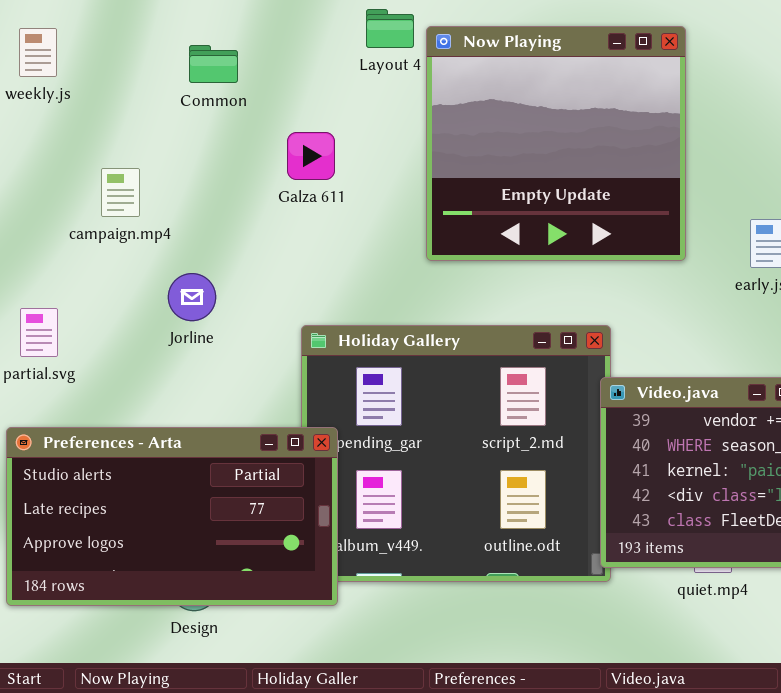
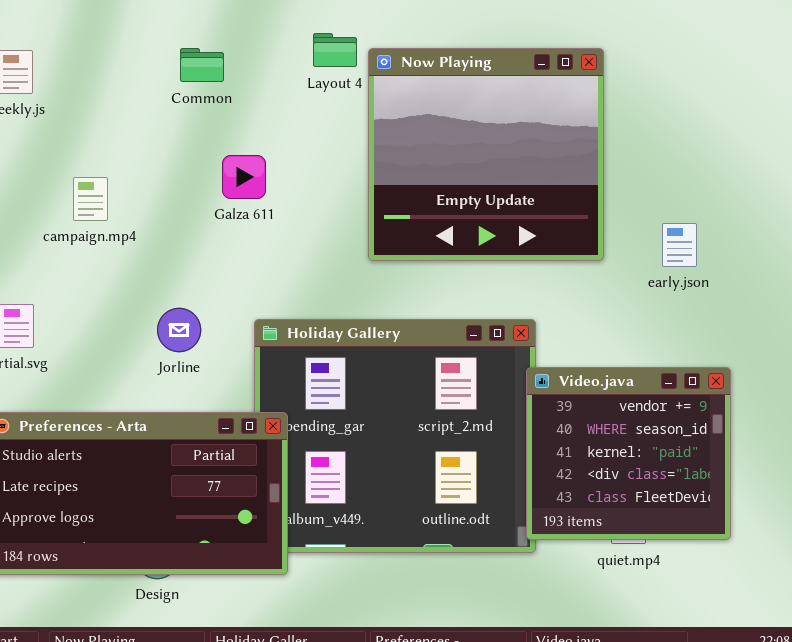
Common: [189,45,238,83] -> [180,48,224,82], moved
Galza 611: [287,132,335,180] -> [222,155,266,199], moved
Jorline: [168,273,216,321] -> [157,308,201,352], moved

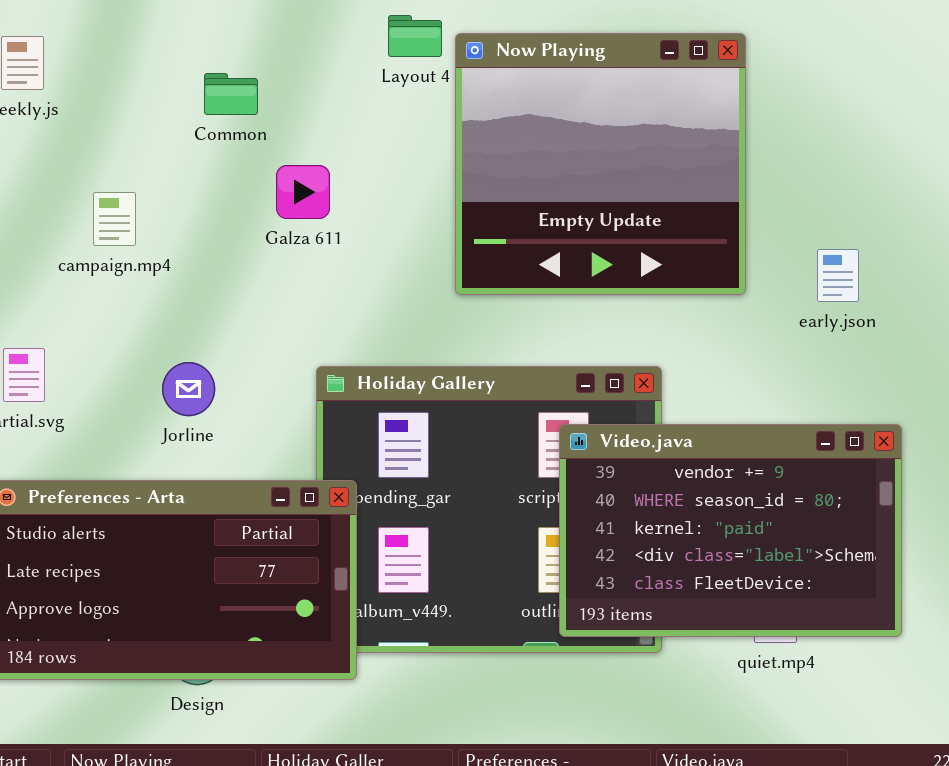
Common: [180,48,224,82] -> [204,73,258,115], moved
Jorline: [157,308,201,352] -> [162,362,215,416], moved
Video.java: [526,367,731,540] -> [559,424,902,637], resized

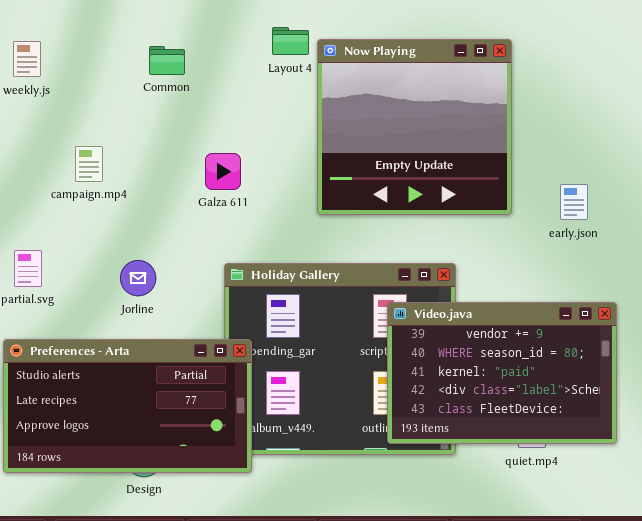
Common: [204,73,258,115] -> [149,46,185,75], moved
Galza 611: [276,165,330,219] -> [205,153,241,190], moved

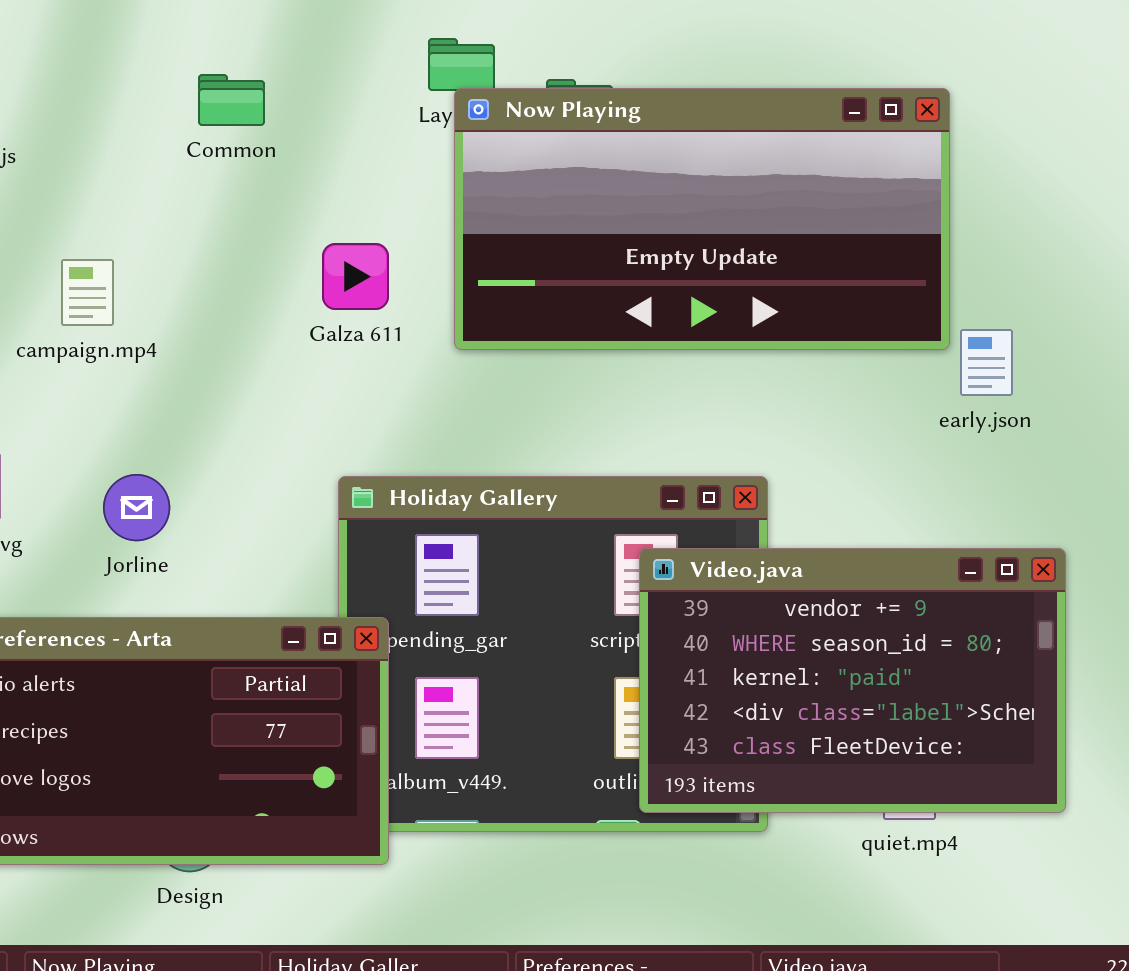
Now Playing: [317,39,512,215] -> [454,88,950,350], moved, resized
Galza 611: [205,153,241,190] -> [322,243,389,310], moved
Jorline: [120,260,156,296] -> [103,474,170,541], moved

